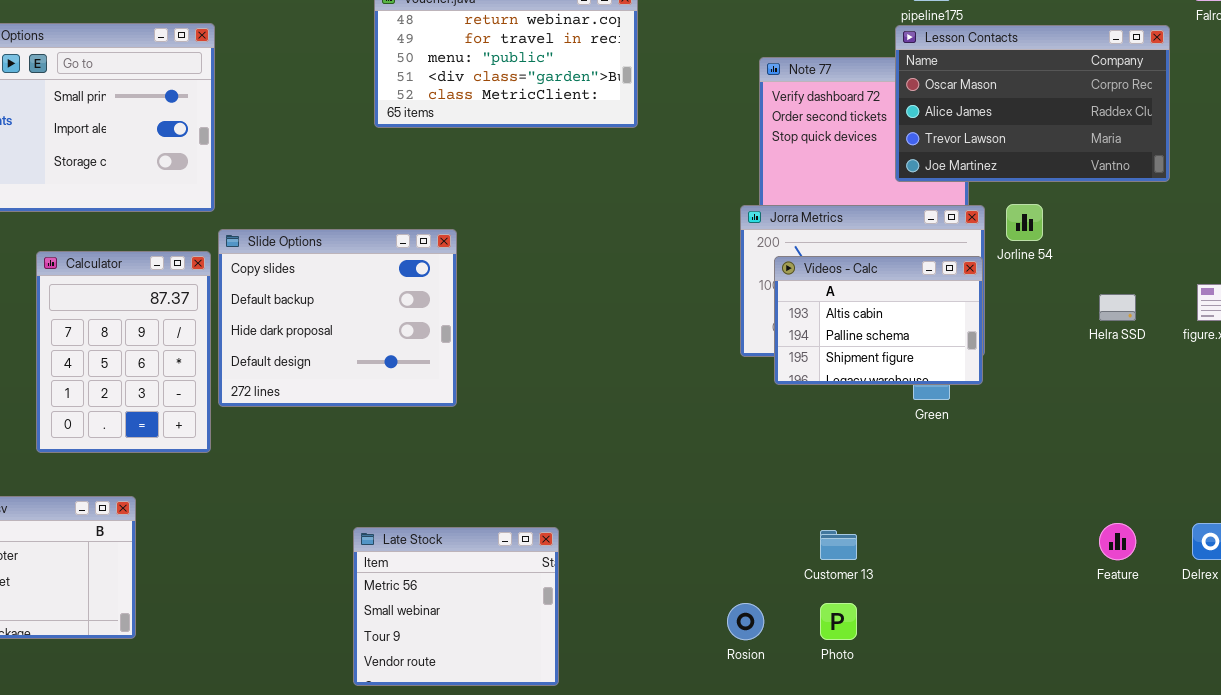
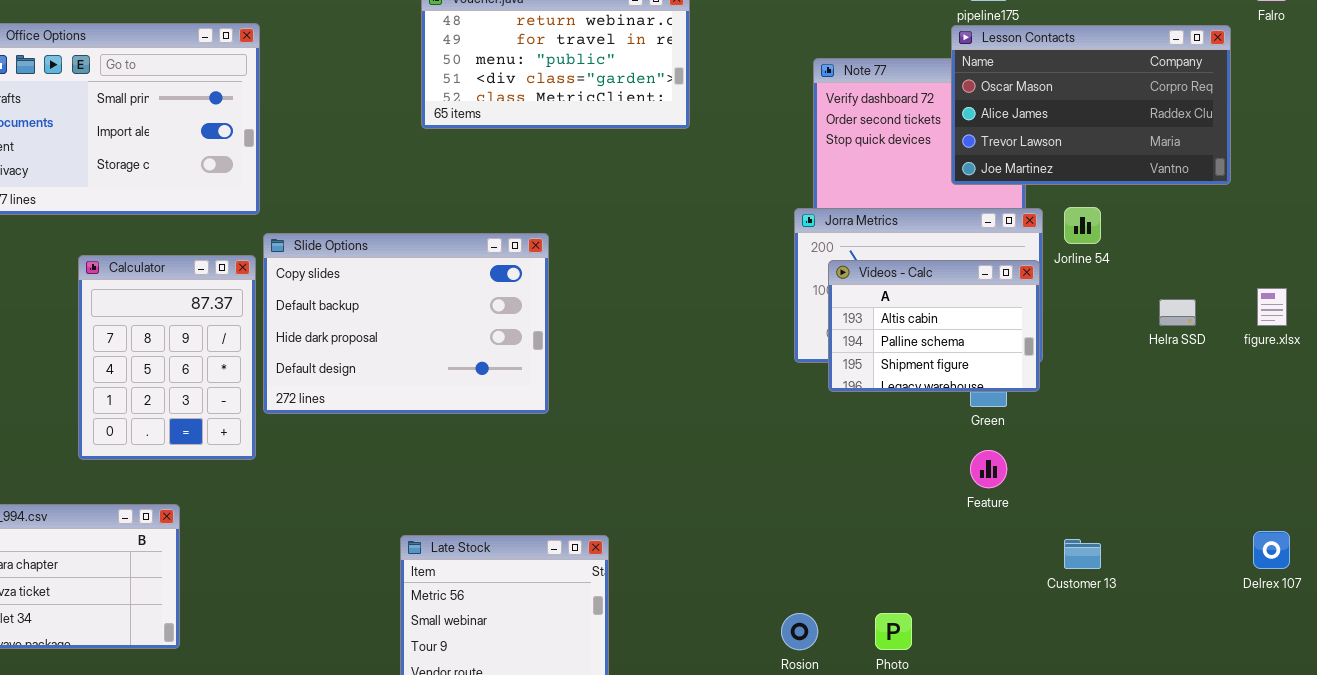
Slide Options: [218,229,457,407] -> [263,233,549,414], resized
Feature: [1099,523,1136,560] -> [970,450,1007,488], moved
Customer 13: [820,530,857,560] -> [1064,539,1101,569], moved

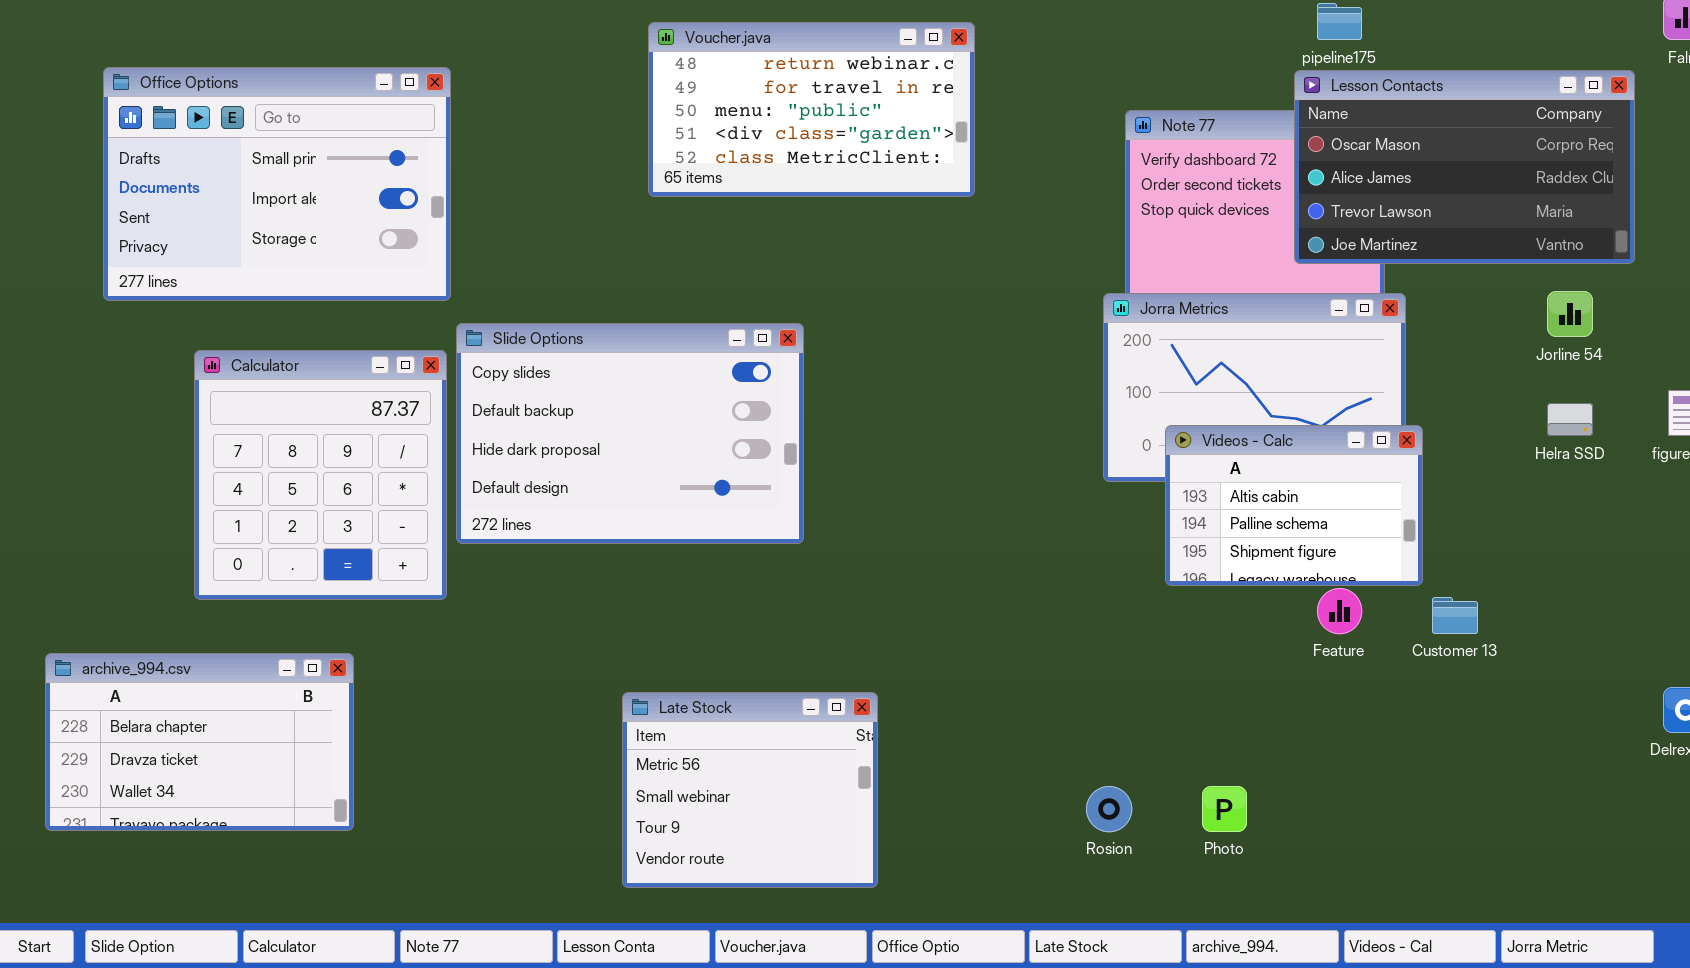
Jorline 54: [1064,207,1101,244] -> [1547,291,1593,337], moved
Calculator: [78,255,256,460] -> [194,350,447,600], resized
Videos - Calc: [828,260,1040,392] -> [1165,425,1423,586], moved
Customer 13: [1064,539,1101,569] -> [1432,597,1478,634], moved

